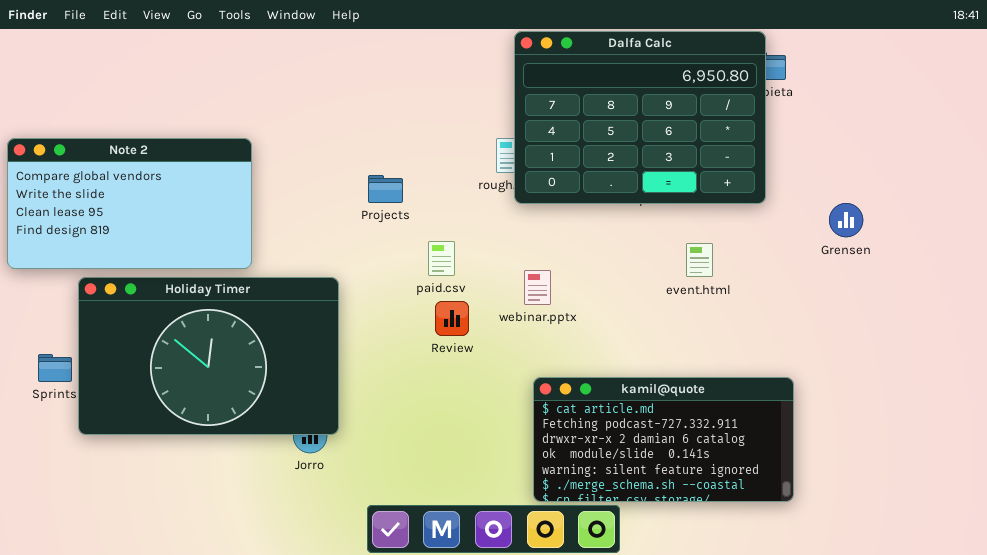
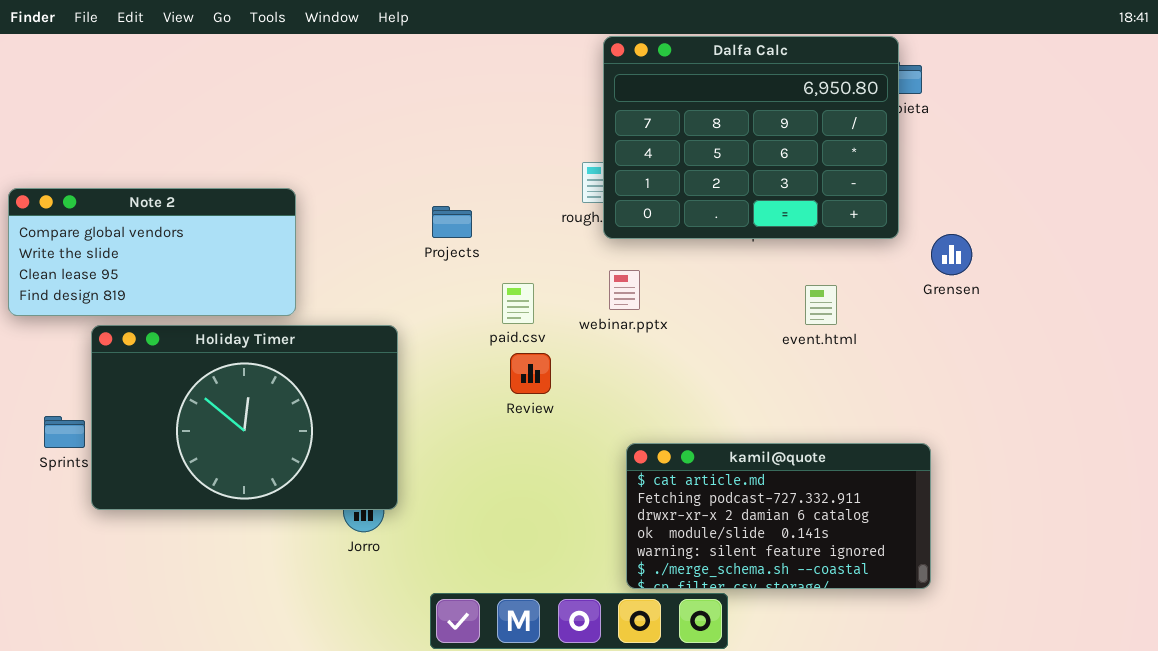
Note 2: [7,138,252,269] -> [8,188,296,316], resized
Grensen: [829,203,863,237] -> [931,234,972,275], moved
webinar.pptx: [524,270,551,305] -> [609,270,640,310], moved

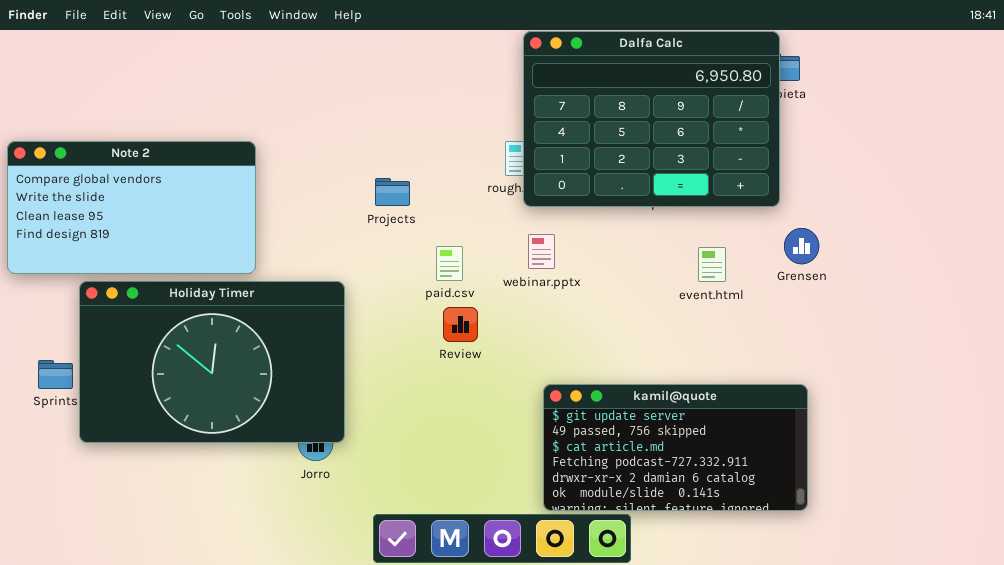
Note 2: [8,188,296,316] -> [7,141,256,274], resized
Grensen: [931,234,972,275] -> [784,228,819,264], moved
kamil@quote: [626,443,931,589] -> [543,384,808,511], scrolled up 2 rows

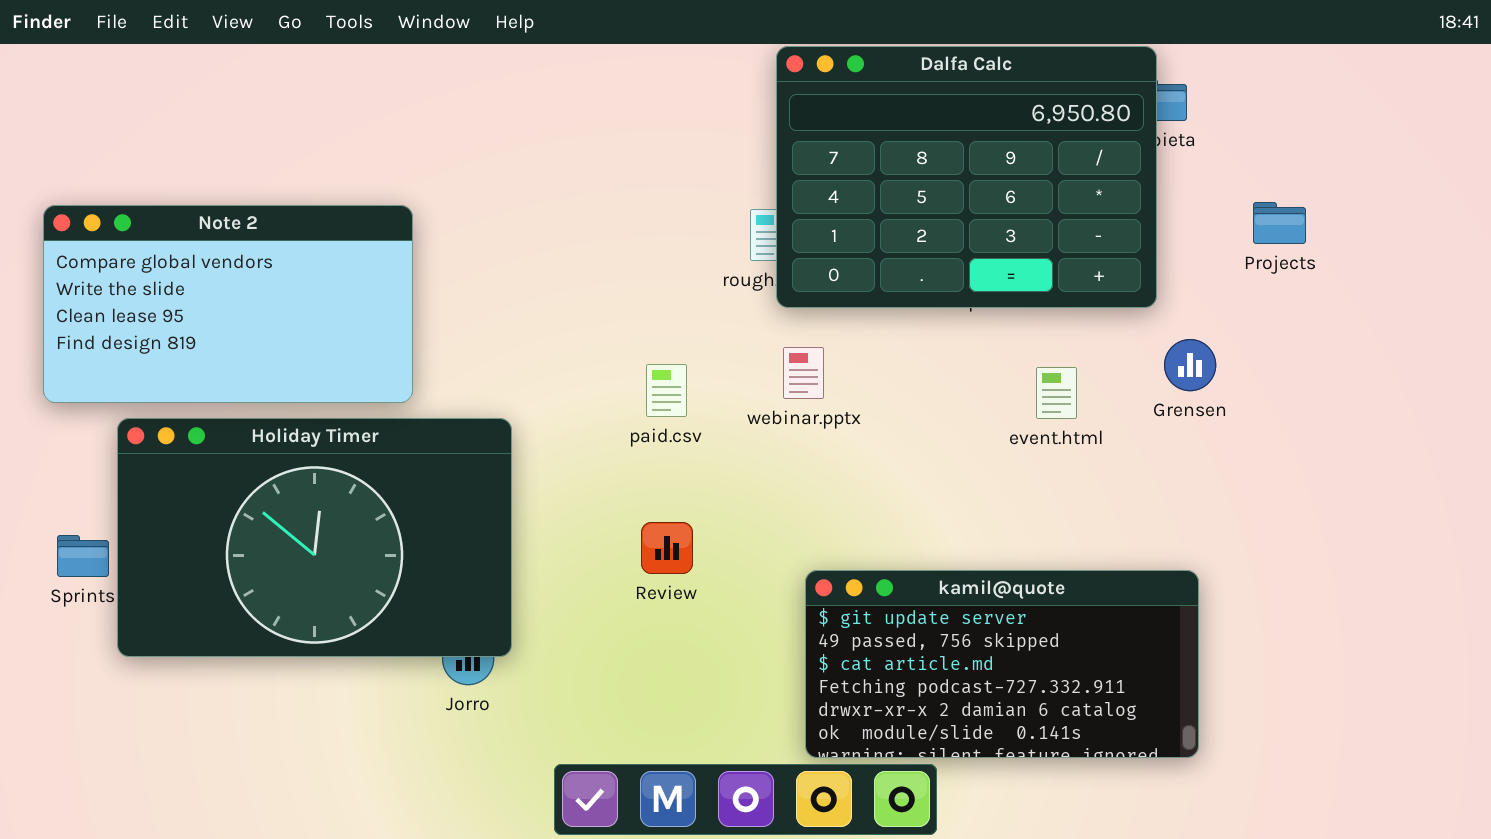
Note 2: [7,141,256,274] -> [43,205,413,403], moved
Projects: [375,178,410,206] -> [1253,202,1306,244], moved
Review: [443,307,478,342] -> [641,522,693,574], moved

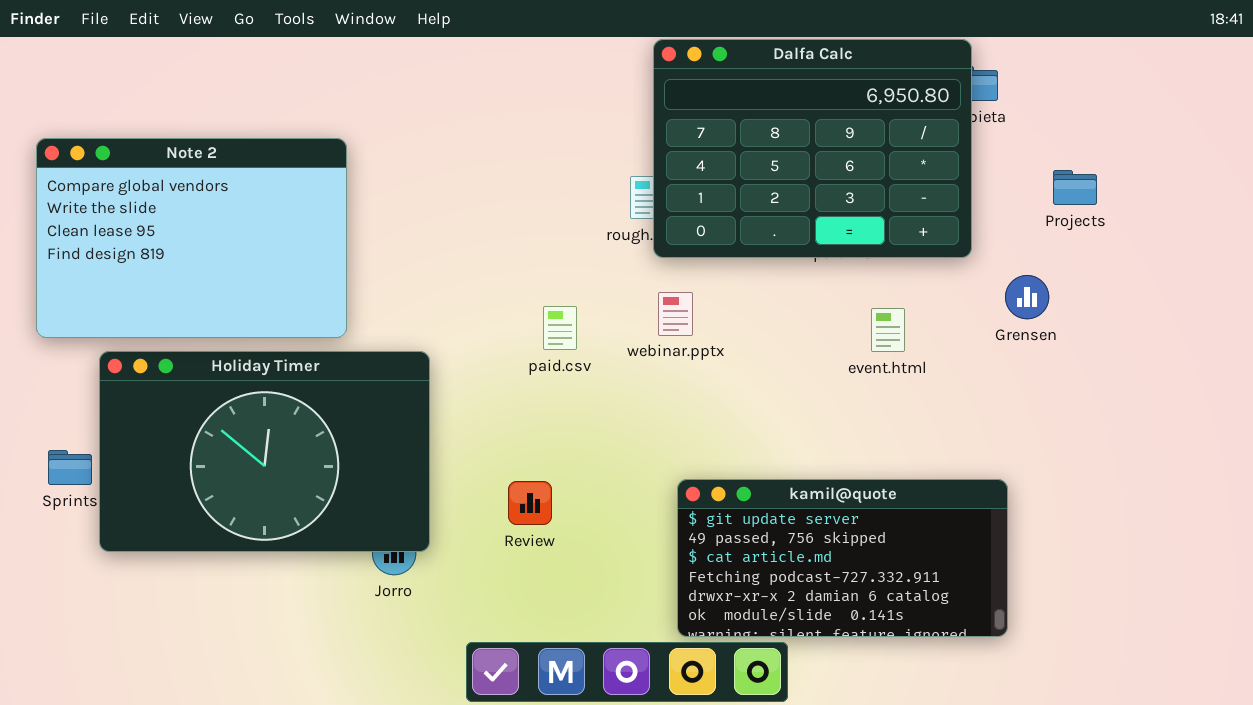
Note 2: [43,205,413,403] -> [36,138,347,338], resized
Grensen: [1164,339,1216,391] -> [1005,275,1049,319], moved
Review: [641,522,693,574] -> [508,481,552,525], moved

